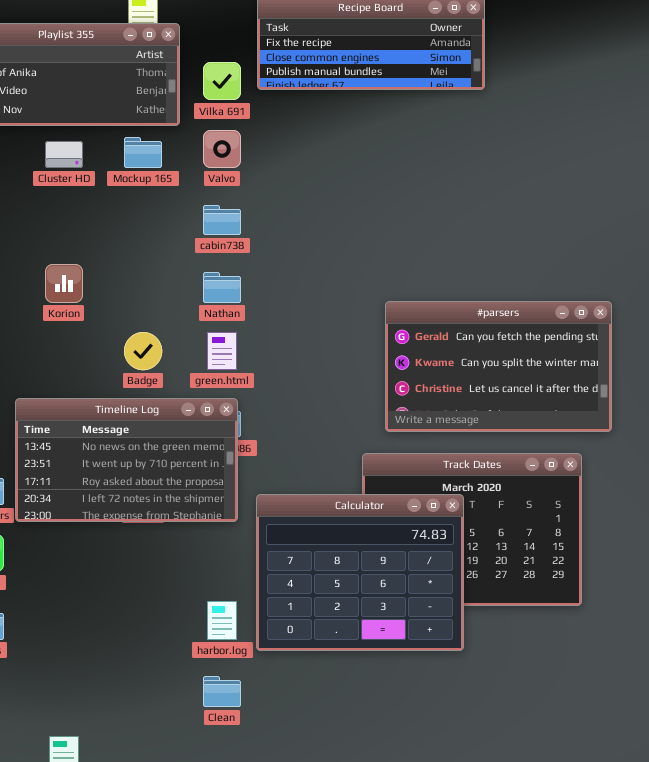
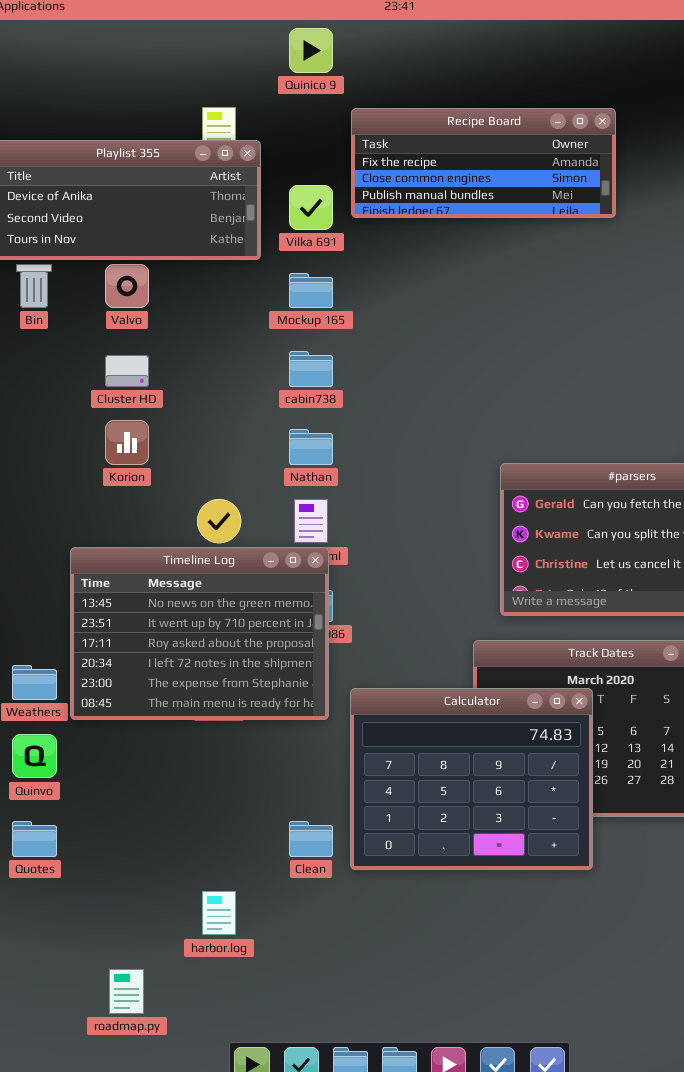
Valvo: [203,130,241,168] -> [105,264,149,308], moved
Mockup 165: [124,137,162,168] -> [289,273,333,308], moved
Cluster HD: [45,141,83,168] -> [105,355,149,387], moved
Timeline Log: [15,398,238,522] -> [70,547,329,720], resized
harbor.log: [207,601,237,640] -> [202,891,236,935], moved
Clean: [203,676,241,707] -> [289,821,333,857], moved

